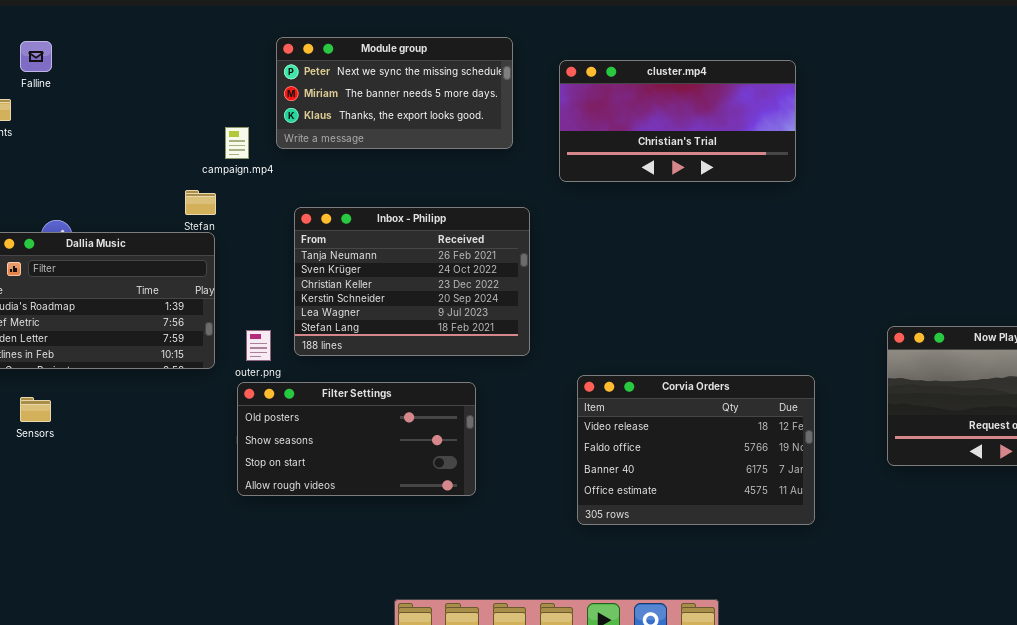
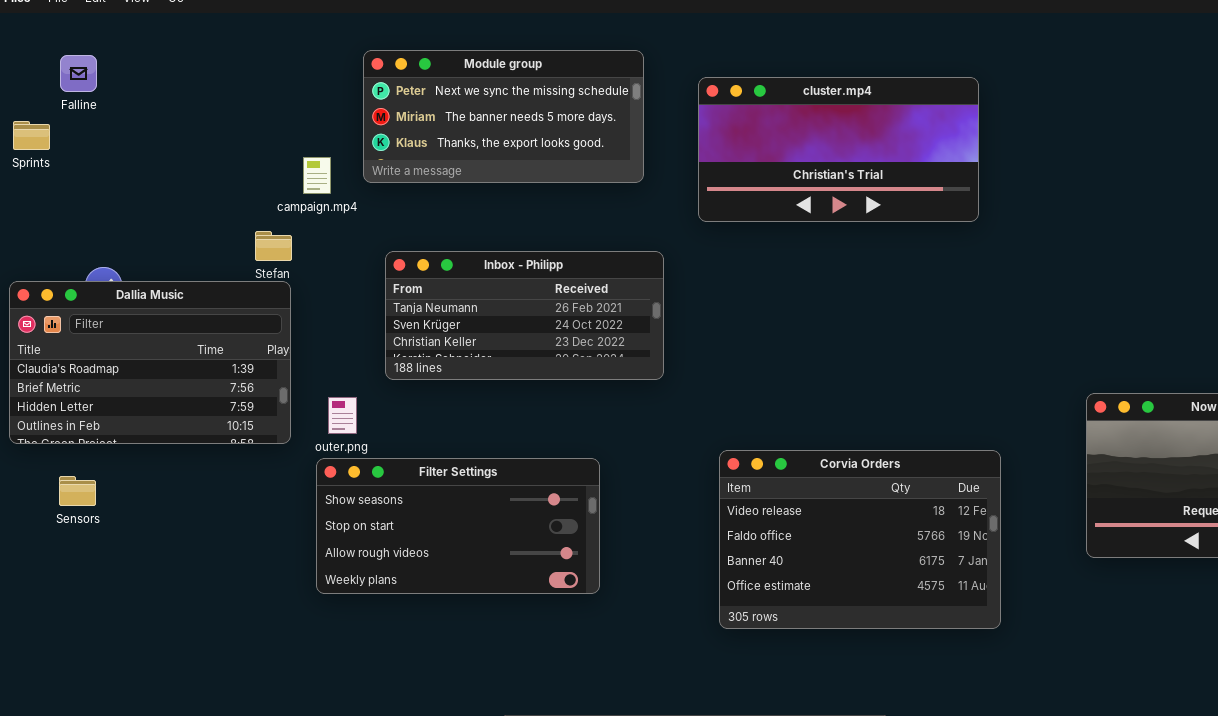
Inbox - Philipp: [294,207,530,356] -> [385,251,664,380], resized
Filter Settings: [237,382,476,496] -> [316,458,600,594], scrolled down 1 row

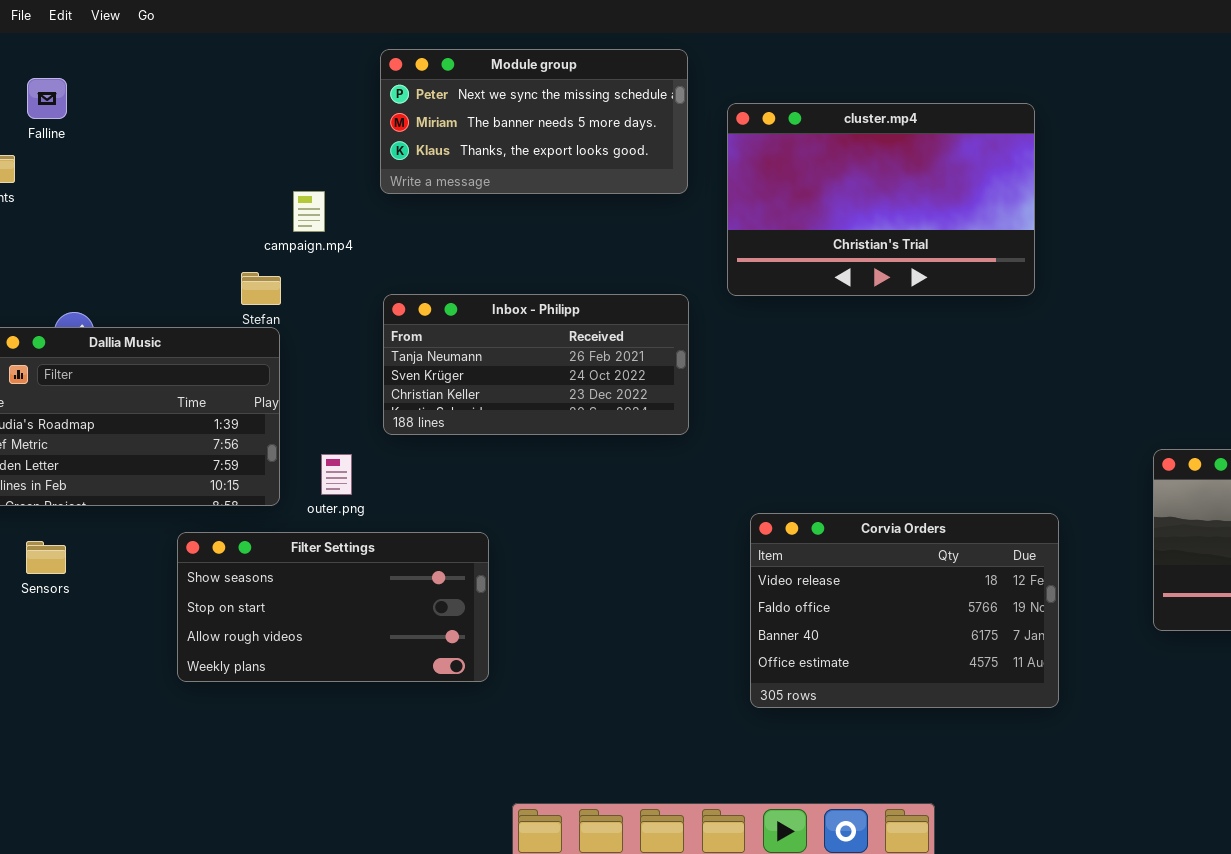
Module group: [363,50,644,183] -> [380,49,688,194], moved
cluster.mp4: [698,77,979,222] -> [727,103,1035,296], resized
Filter Settings: [316,458,600,594] -> [177,532,489,682], moved

